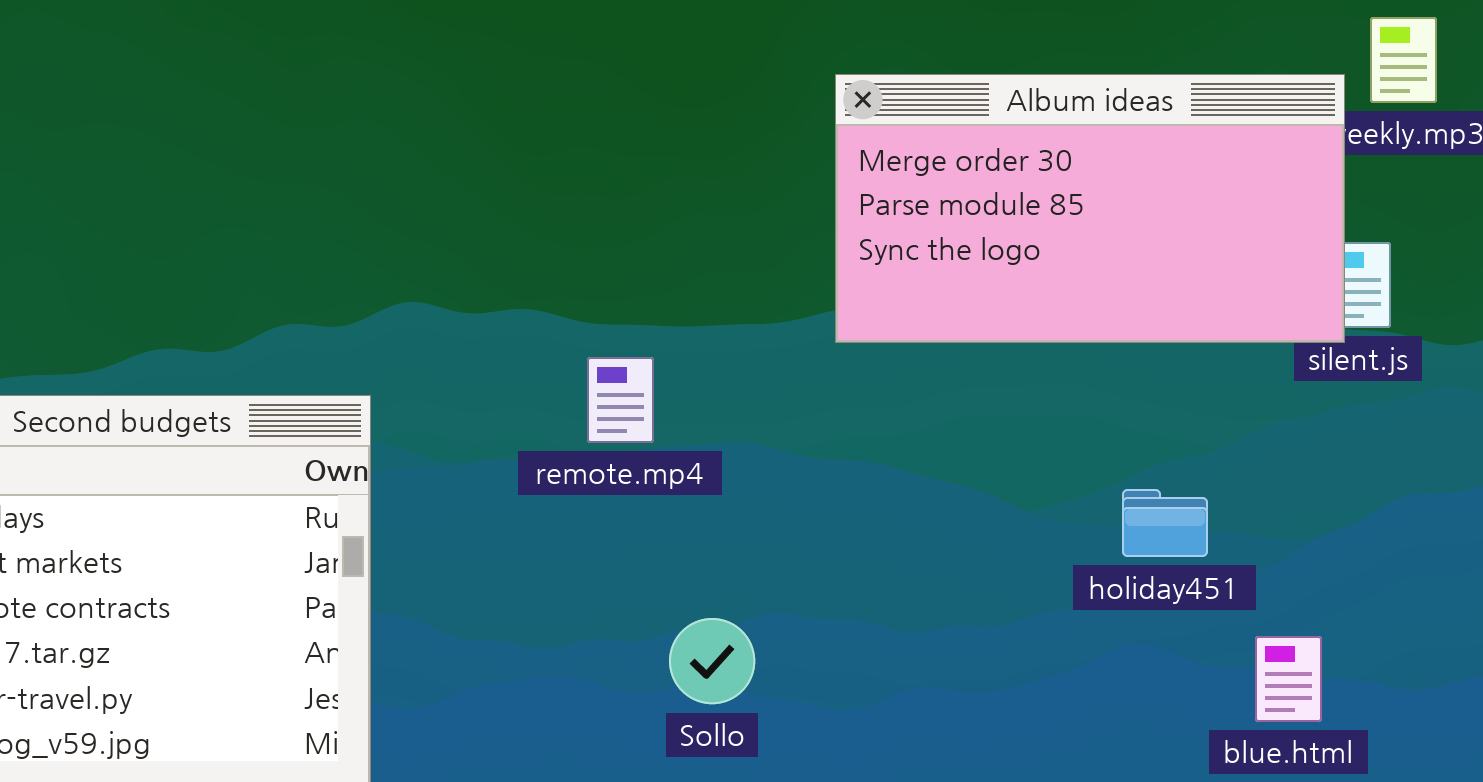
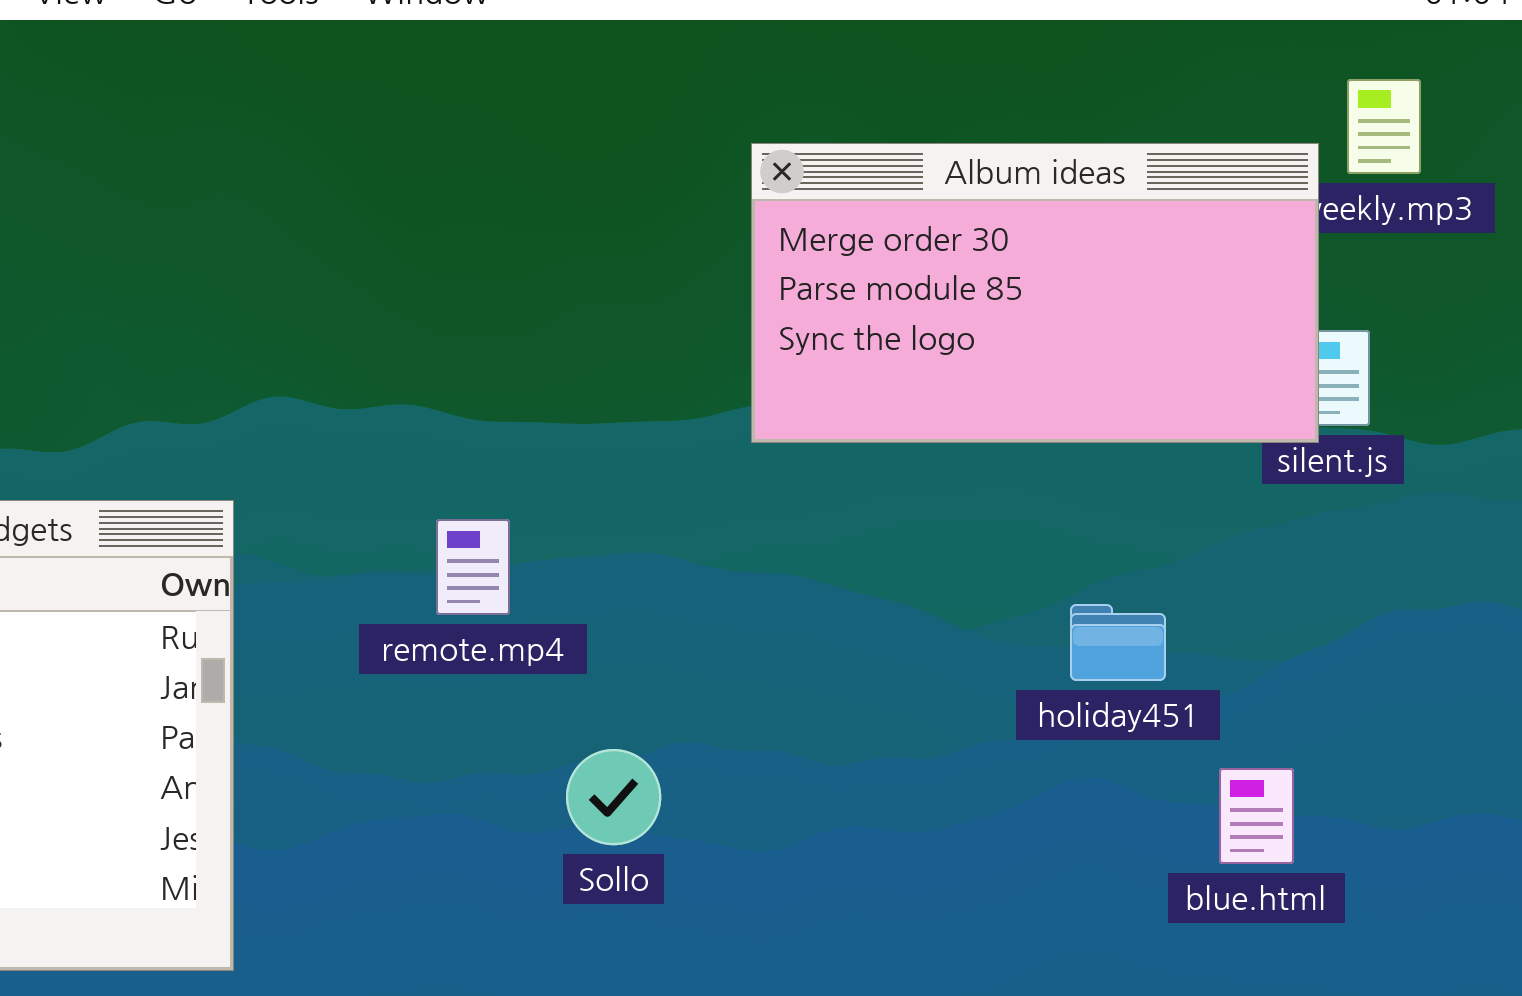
remote.mp4: [587,357,654,443] -> [436,519,510,615], moved

